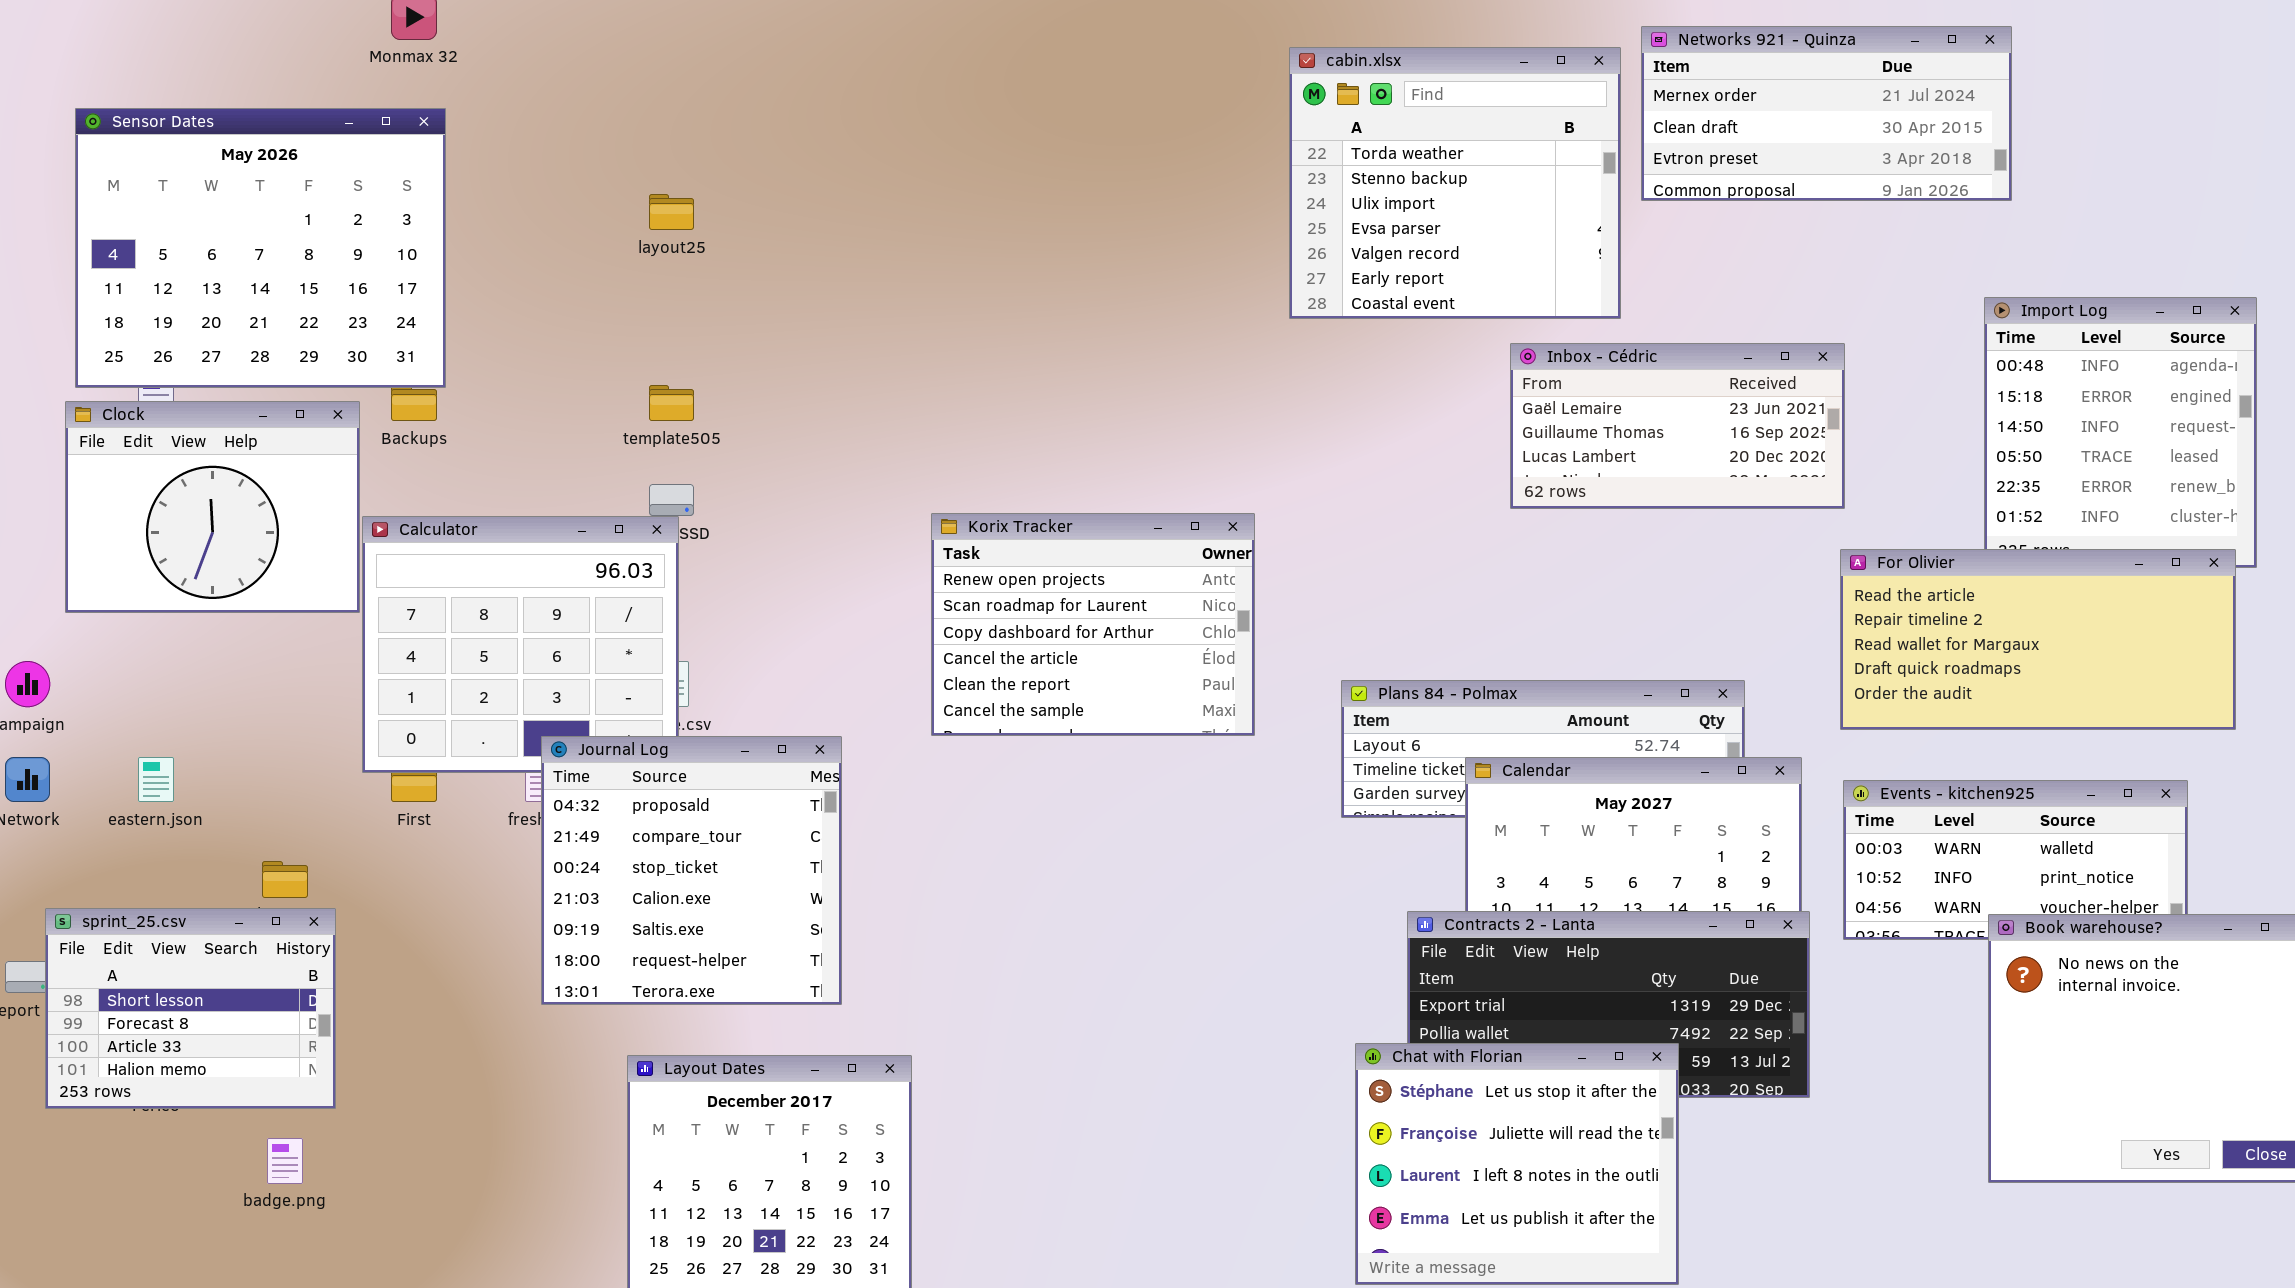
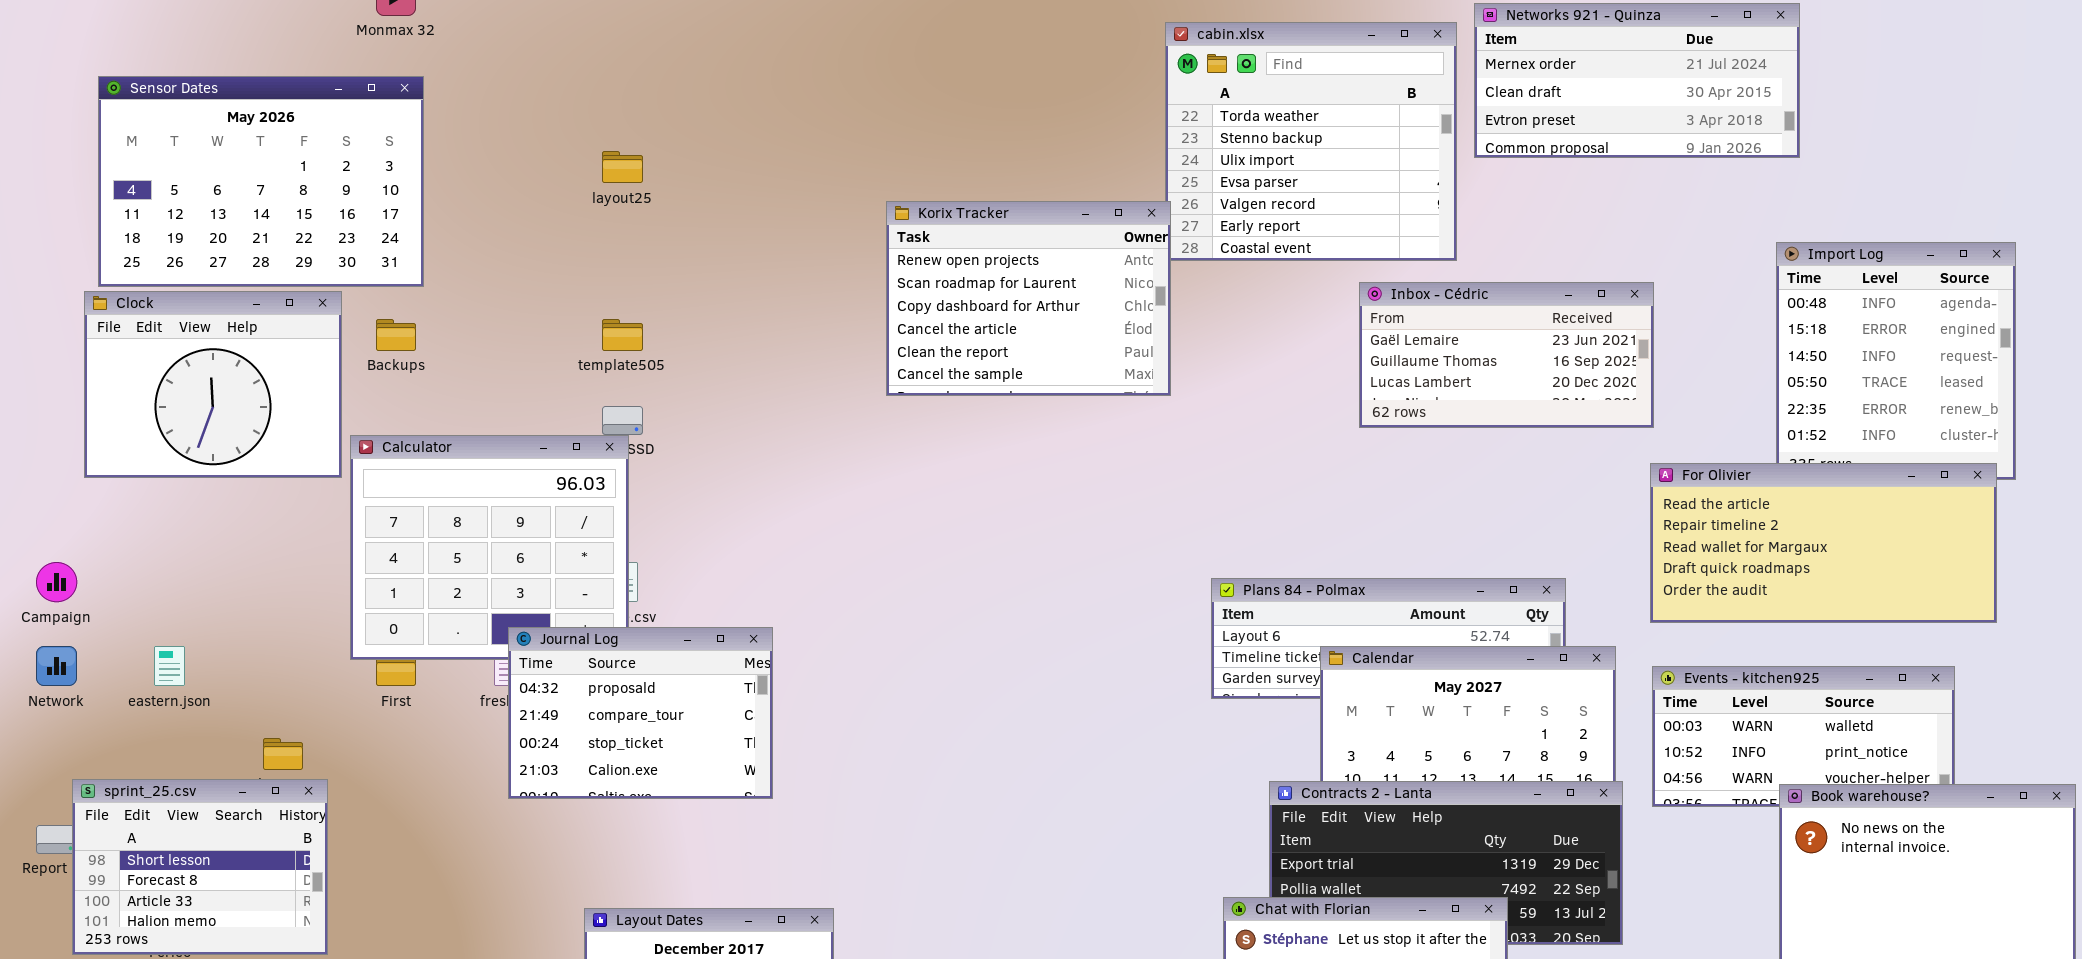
Sensor Dates: [75,108,446,388] -> [98,76,424,287], resized
Clock: [65,401,360,613] -> [84,291,342,478], moved
Korix Tracker: [931,513,1255,736] -> [886,201,1171,396], moved
Journal Log: [541,736,842,1005] -> [508,627,773,799], resized

